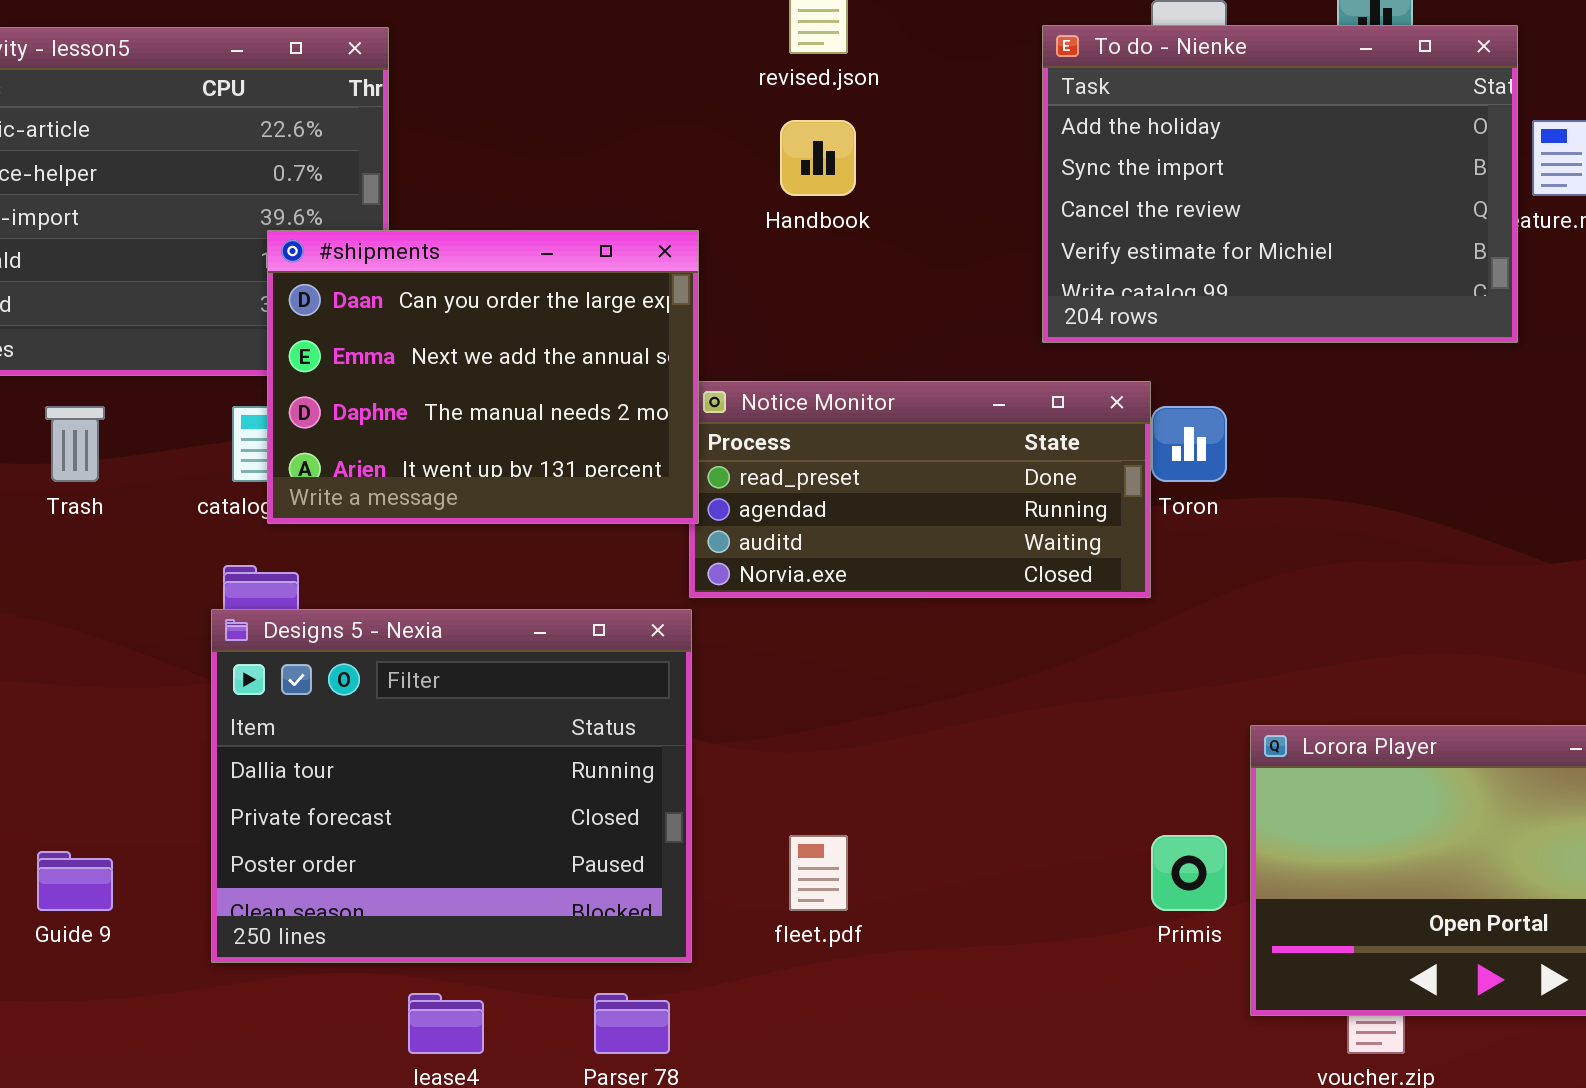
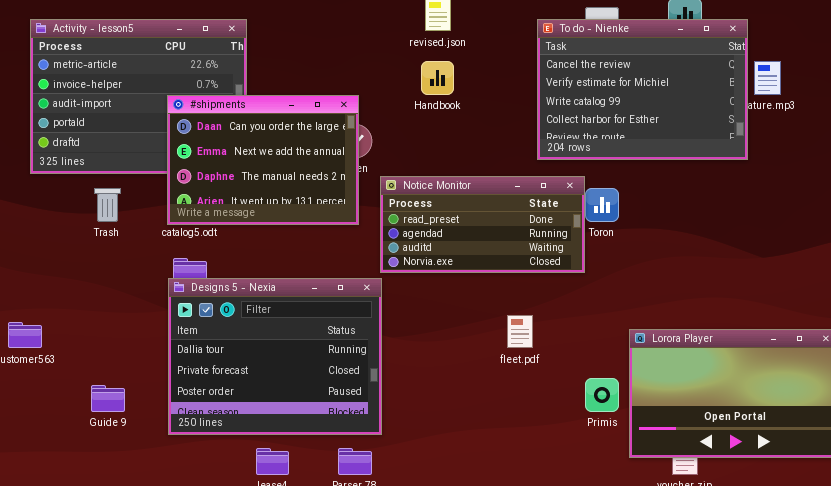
To do - Nienke: [1042,25,1518,343] -> [537,19,748,160], scrolled down 2 rows
#shipments: [267,230,699,524] -> [167,95,359,225], moved
fleet.pdf: [789,835,848,911] -> [507,315,533,348], moved

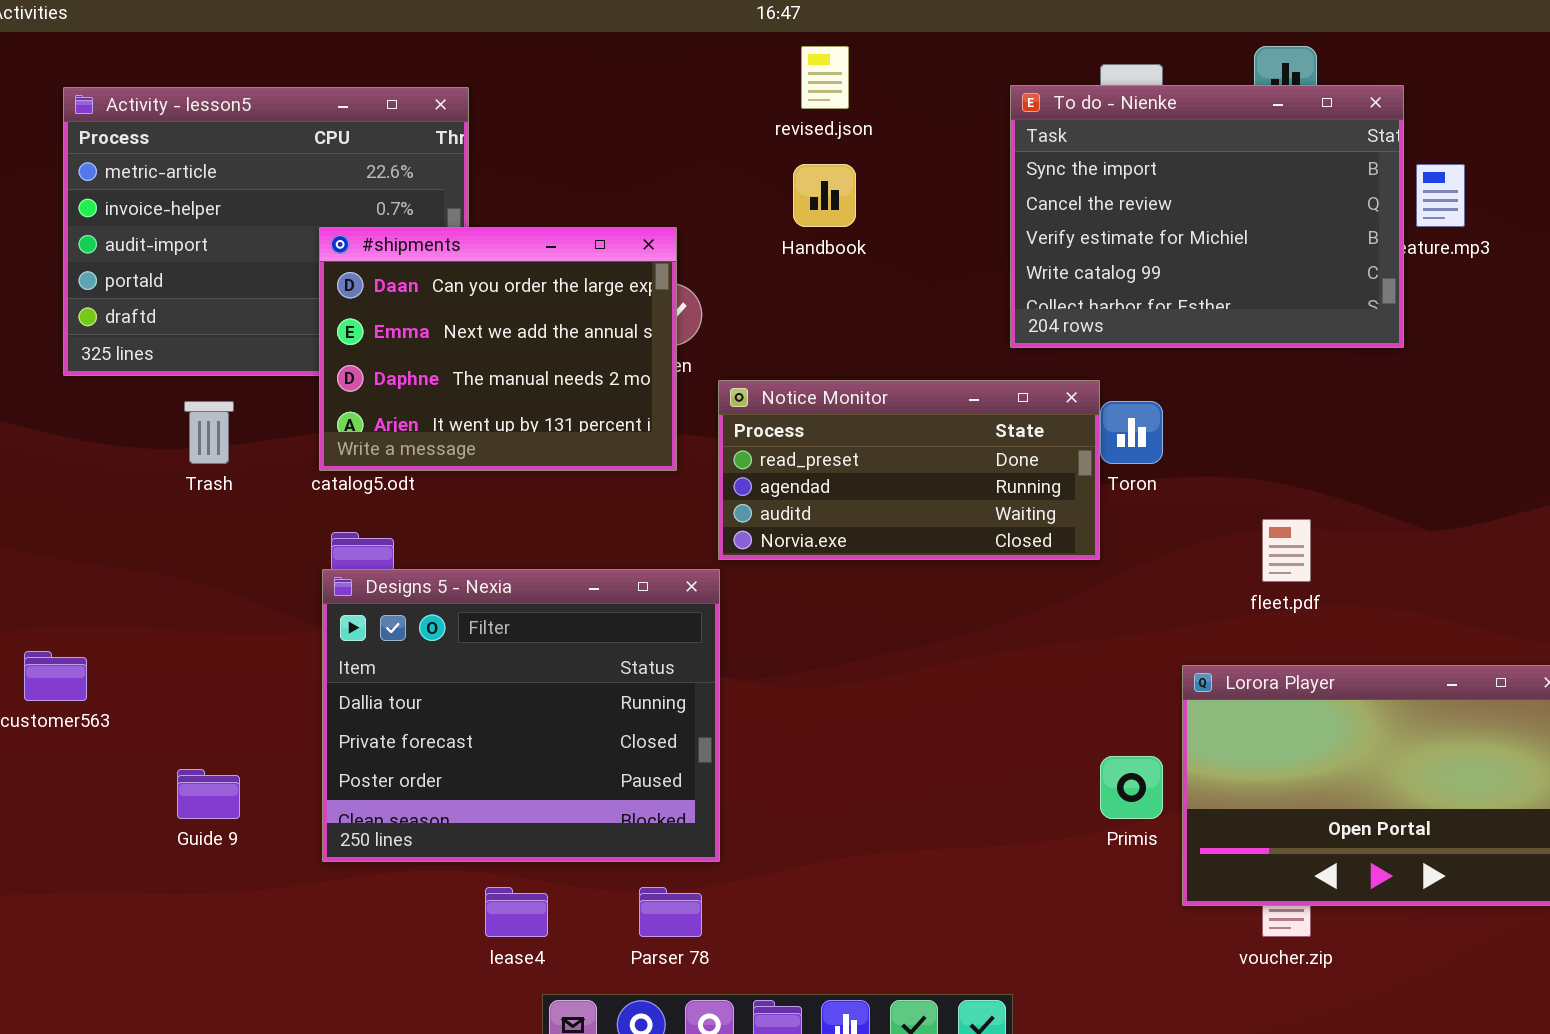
To do - Nienke: [537,19,748,160] -> [1010,85,1404,348], scrolled up 1 row
fleet.pdf: [507,315,533,348] -> [1262,519,1311,582], moved

